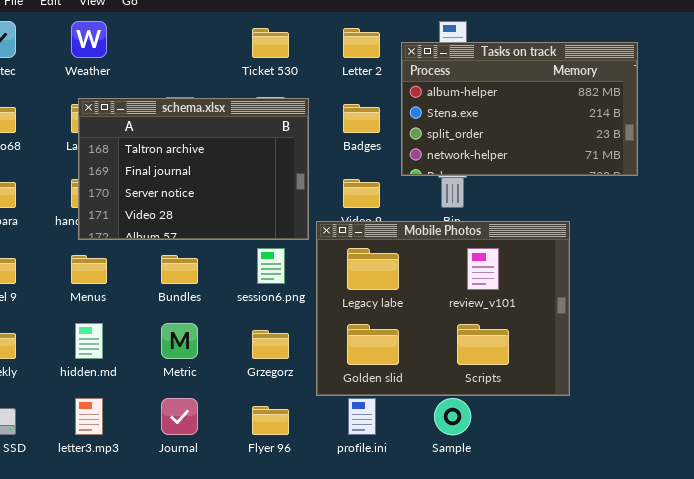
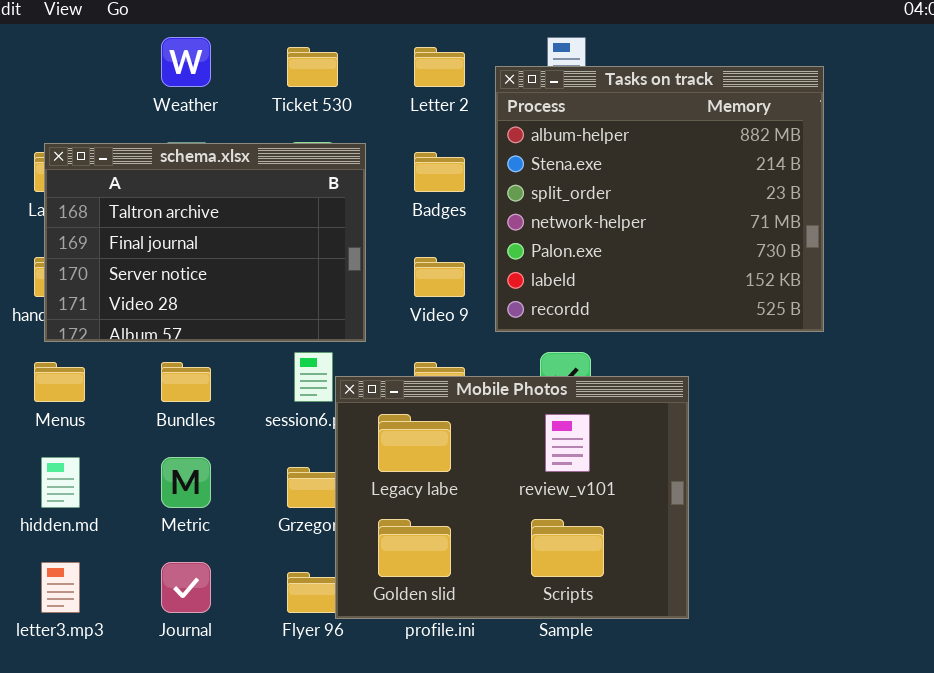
Weather: [71,21,107,58] -> [161,37,211,87], moved
Tasks on track: [401,42,638,176] -> [495,66,824,332], resized
Mobile Photos: [316,221,570,396] -> [335,376,689,619], moved

